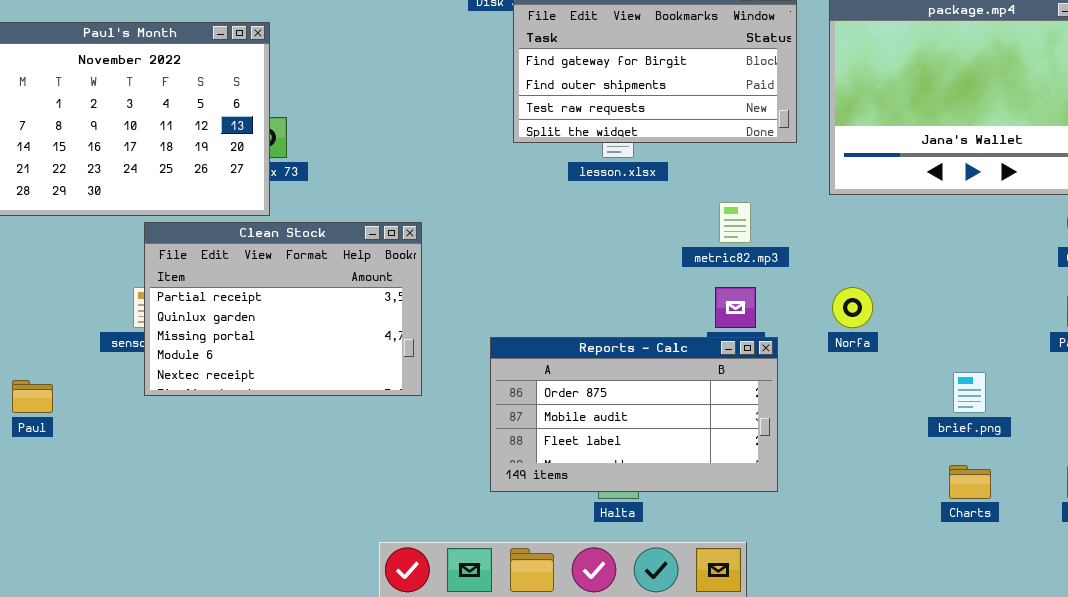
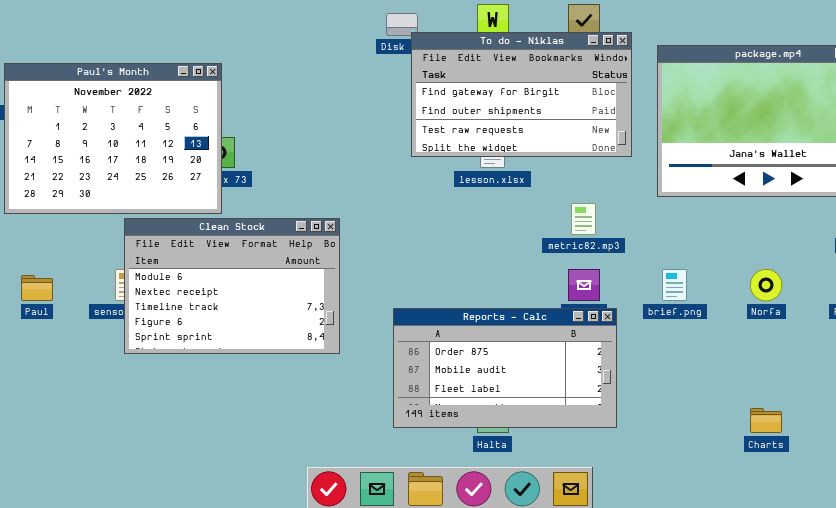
Clean Stock: [144,222,422,396] -> [124,218,340,354], scrolled down 3 rows
Norfa: [832,287,873,328] -> [750,269,782,301], moved
brief.png: [953,372,986,413] -> [662,269,687,301], moved
Paul: [12,380,53,413] -> [21,275,53,301], moved

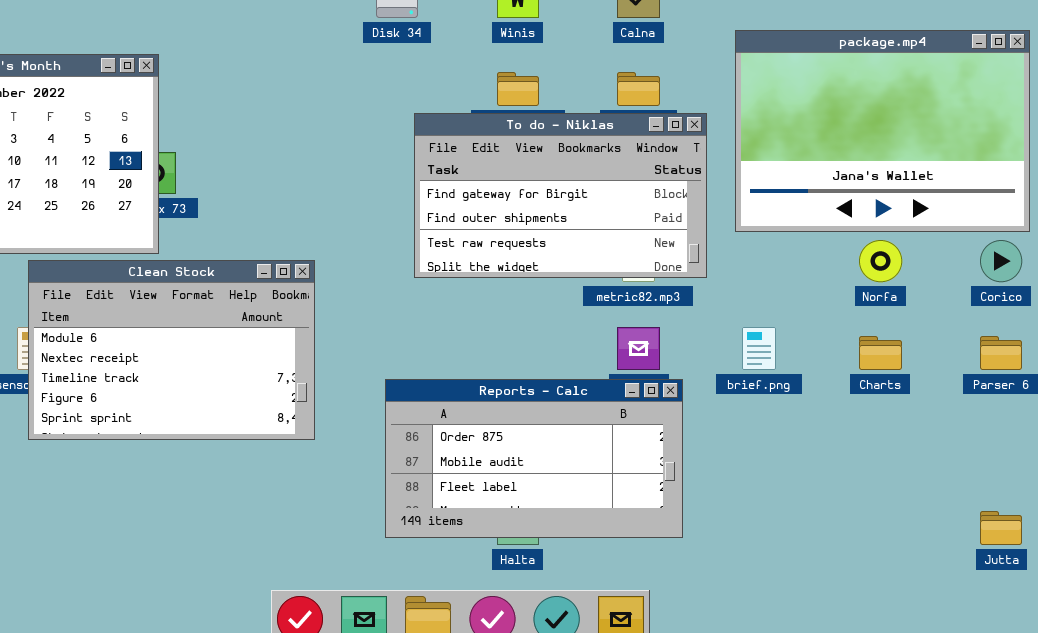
To do - Niklas: [411,32,632,157] -> [414,113,707,278], moved
Norfa: [750,269,782,301] -> [859,240,902,282], moved
Charts: [750,408,782,433] -> [859,336,902,370], moved

